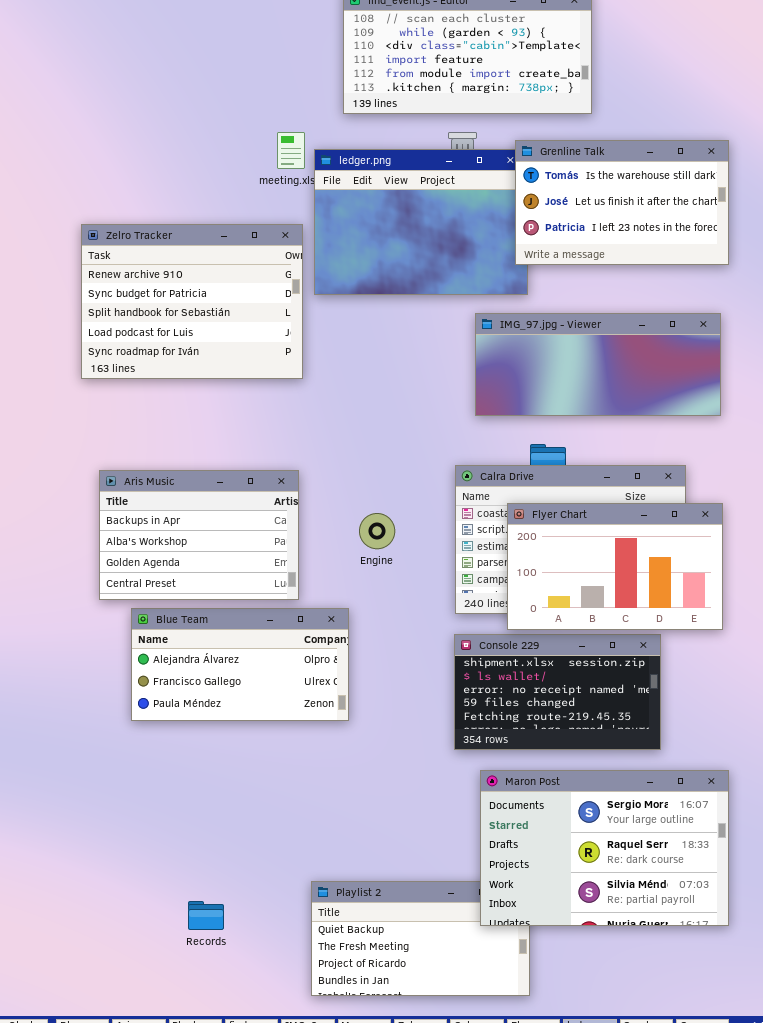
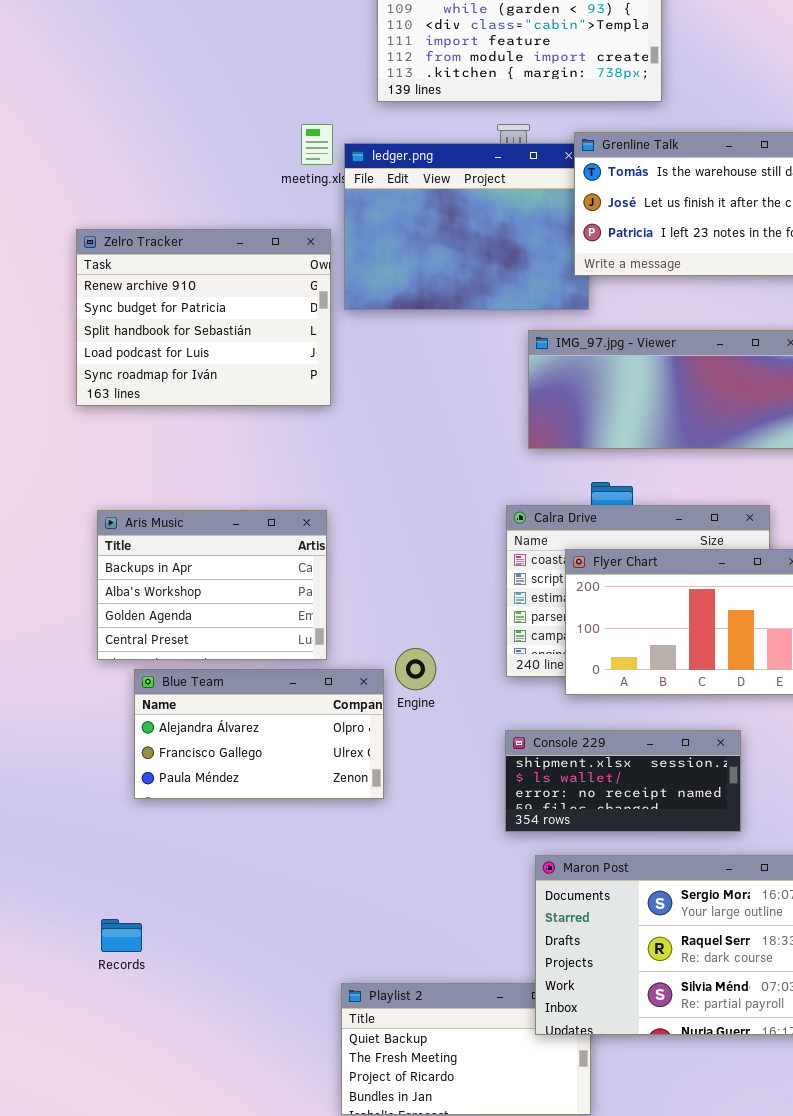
Engine: [359,513,395,549] -> [395,648,436,690], moved
Console 229: [454,634,661,750] -> [505,730,741,832], resized
Records: [188,901,224,930] -> [101,919,142,952], moved

